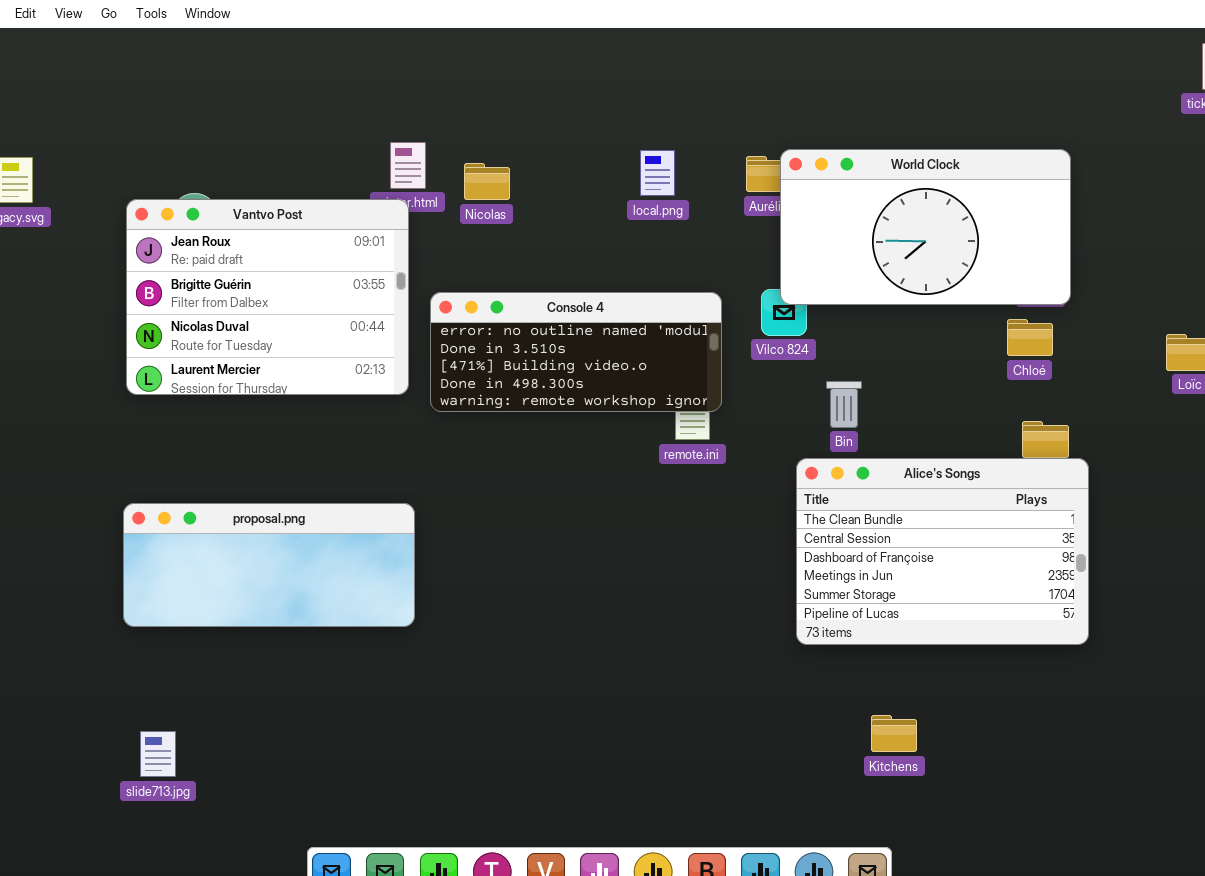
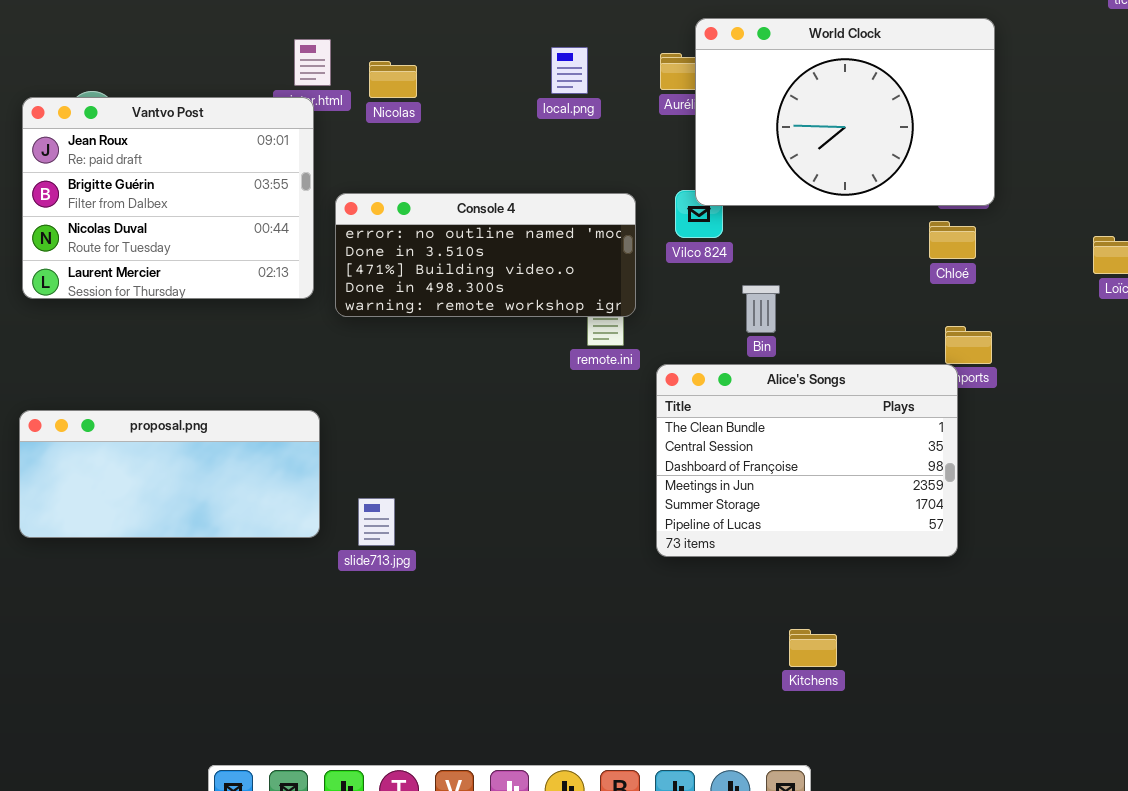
World Clock: [780,149,1071,305] -> [695,18,995,206], resized
Alice's Songs: [796,458,1089,645] -> [656,364,958,557], moved
slide713.jpg: [140,731,176,777] -> [358,498,395,546], moved

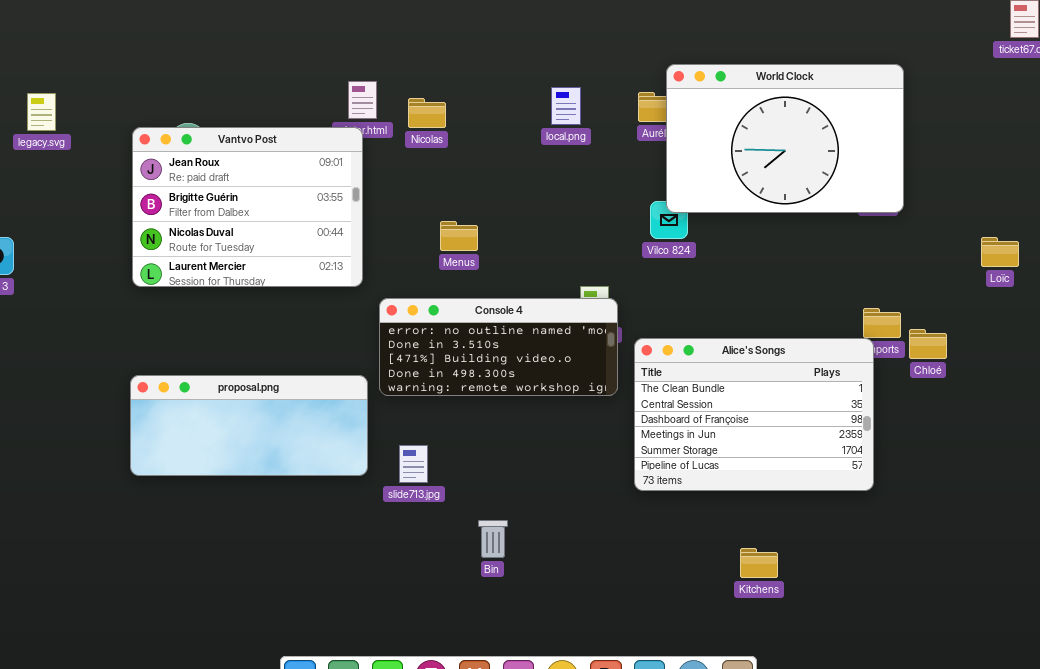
Console 4: [335,193,636,317] -> [379,298,618,396], moved
Chloé: [929,221,976,259] -> [909,329,947,359], moved
Bin: [742,285,780,333] -> [478,520,508,558], moved

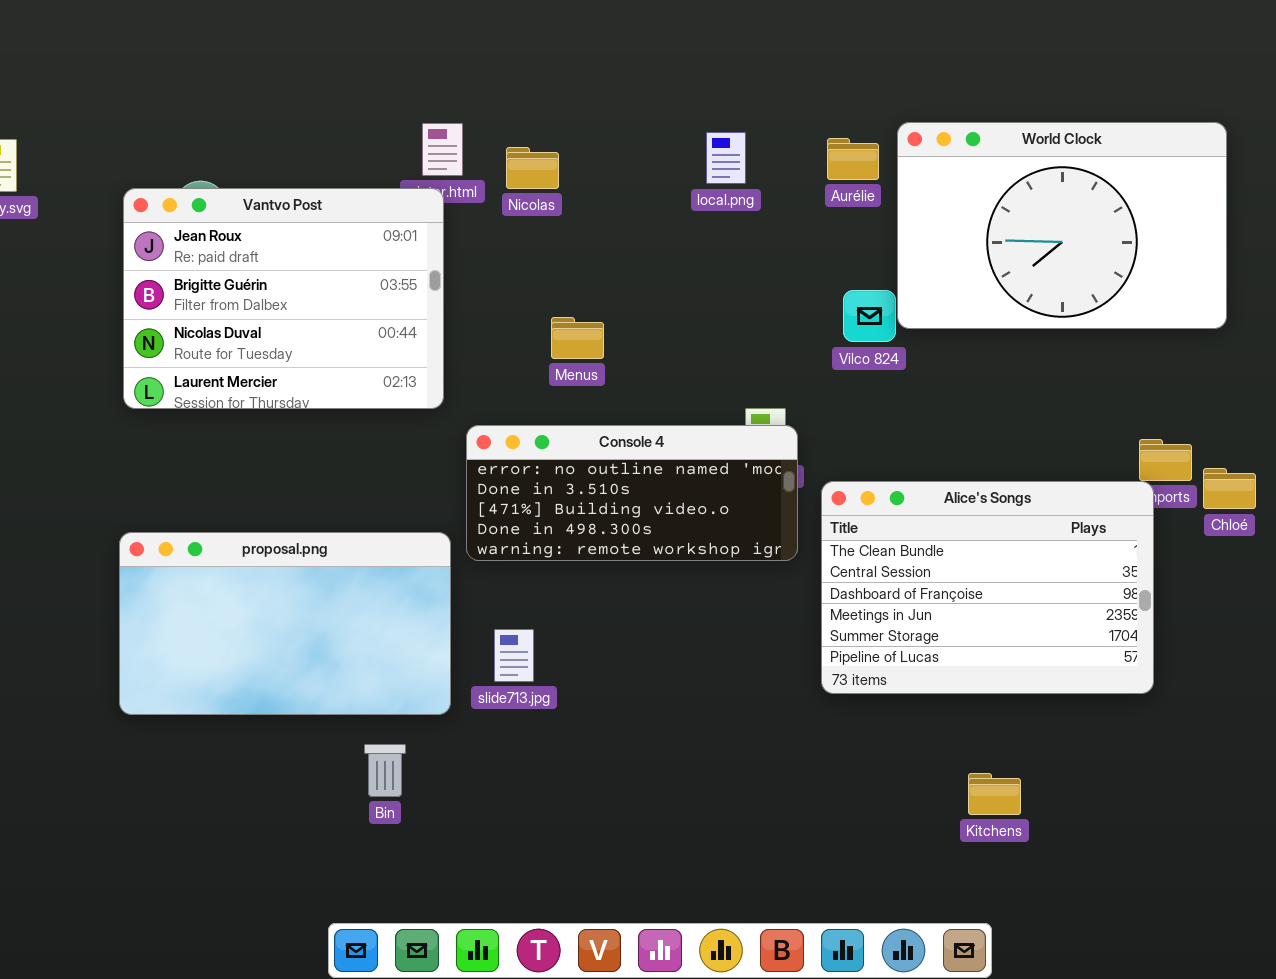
World Clock: [666,64,904,213] -> [897,122,1227,329], moved
proposal.png: [130,375,368,476] -> [119,532,451,715], resized
Bin: [478,520,508,558] -> [364,744,406,797], moved

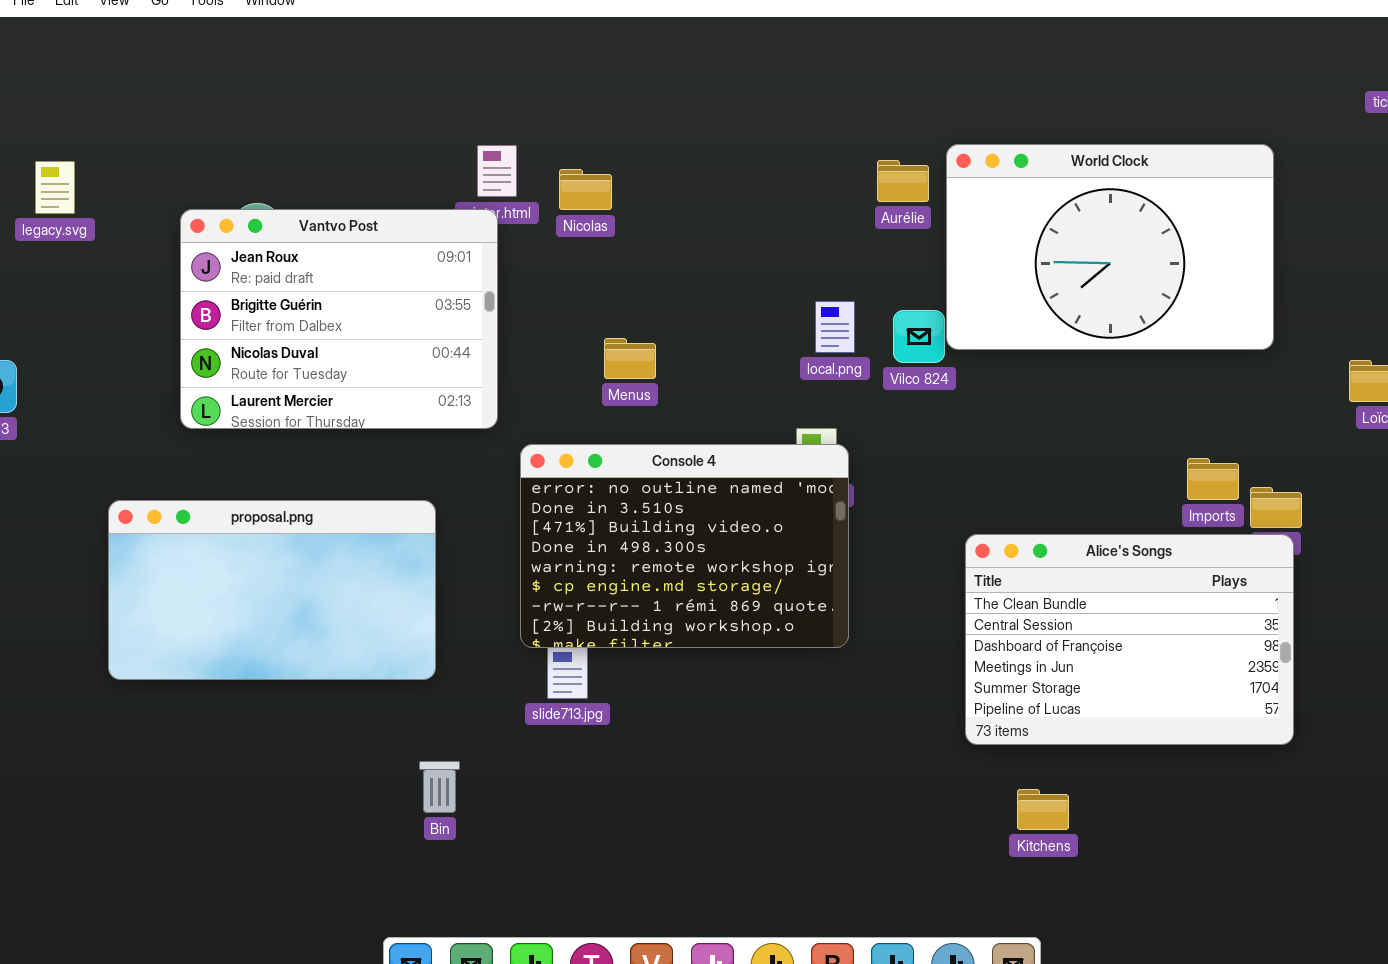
local.png: [706,132,746,184] -> [815,301,855,353], moved
Console 4: [466,425,798,561] -> [520,444,849,648], resized
Alice's Songs: [821,481,1154,694] -> [965,534,1294,745], moved
proposal.png: [119,532,451,715] -> [108,500,436,680], moved

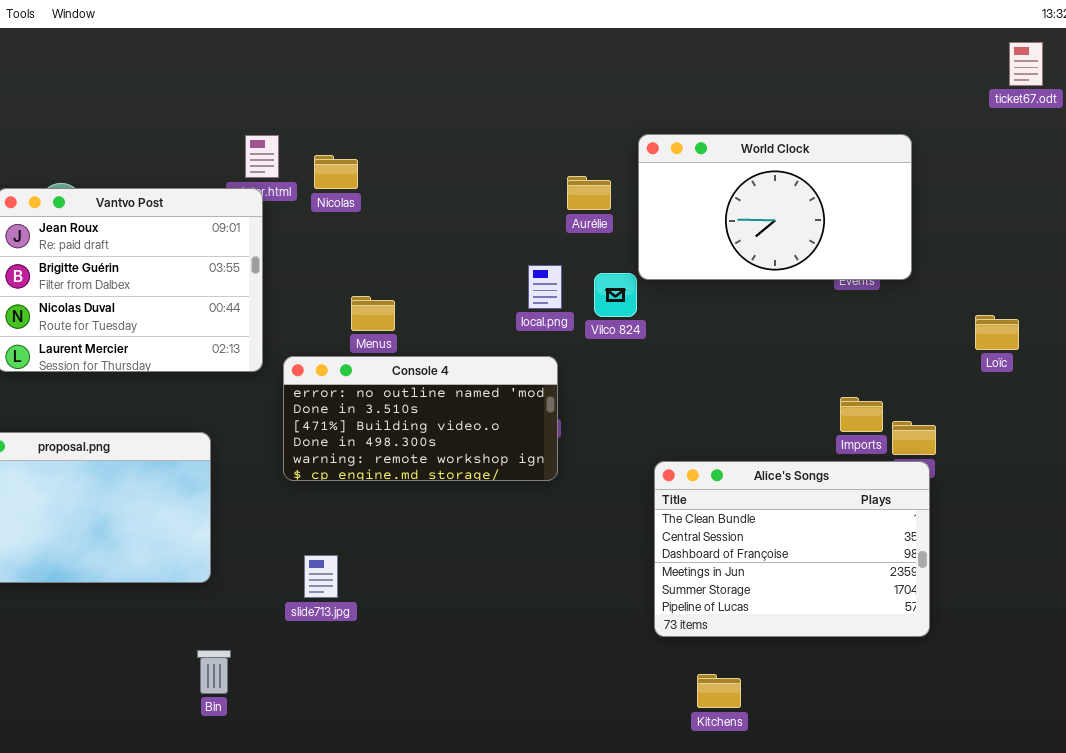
World Clock: [946,144,1274,350] -> [638,134,912,280], resized
Aurélie: [877,160,929,202] -> [567,176,611,210], moved
Console 4: [520,444,849,648] -> [283,356,558,481], moved, resized

